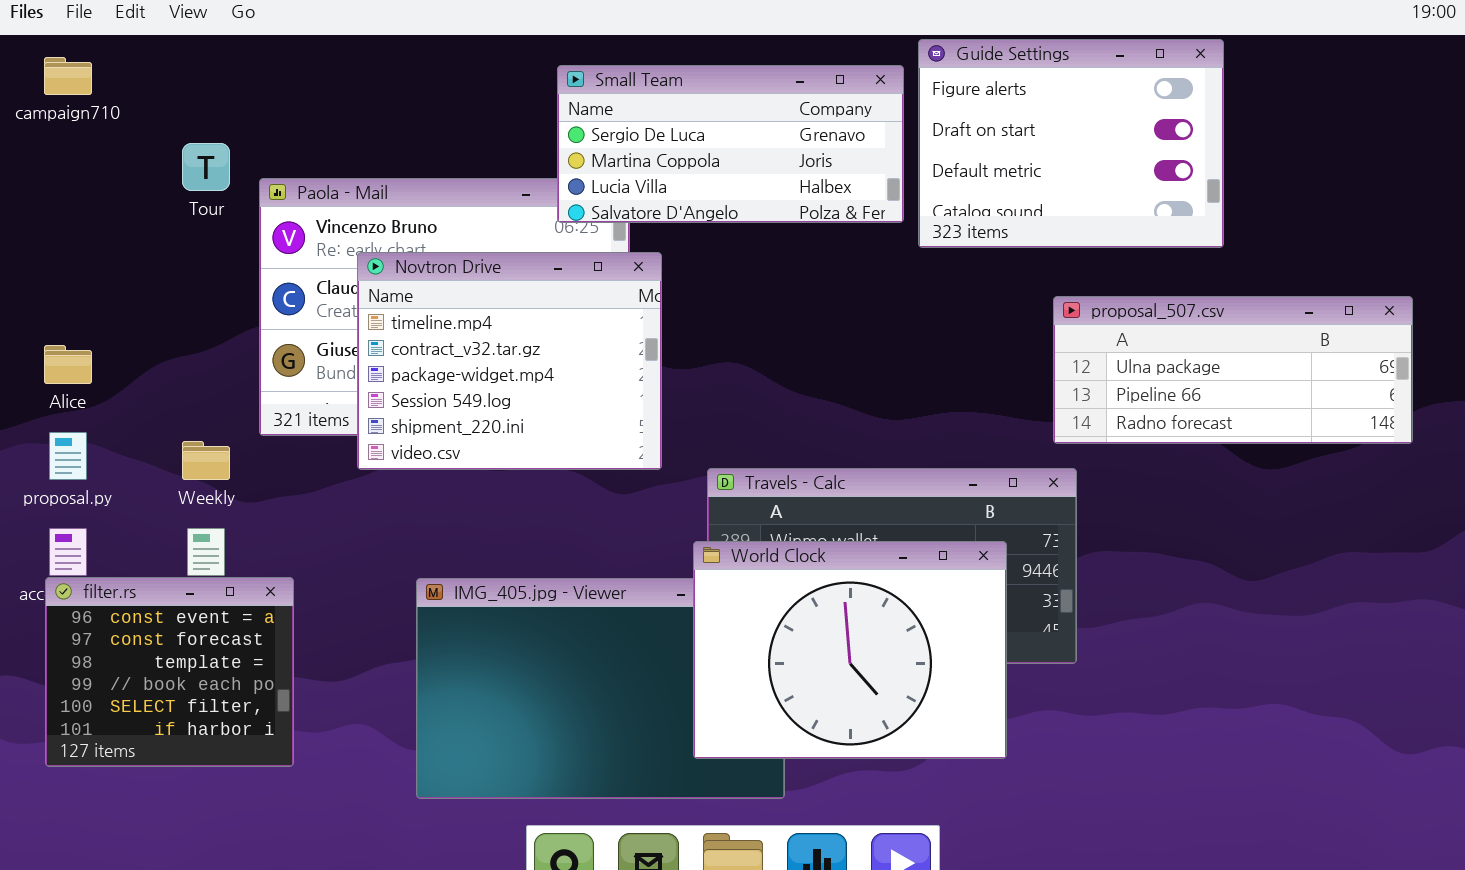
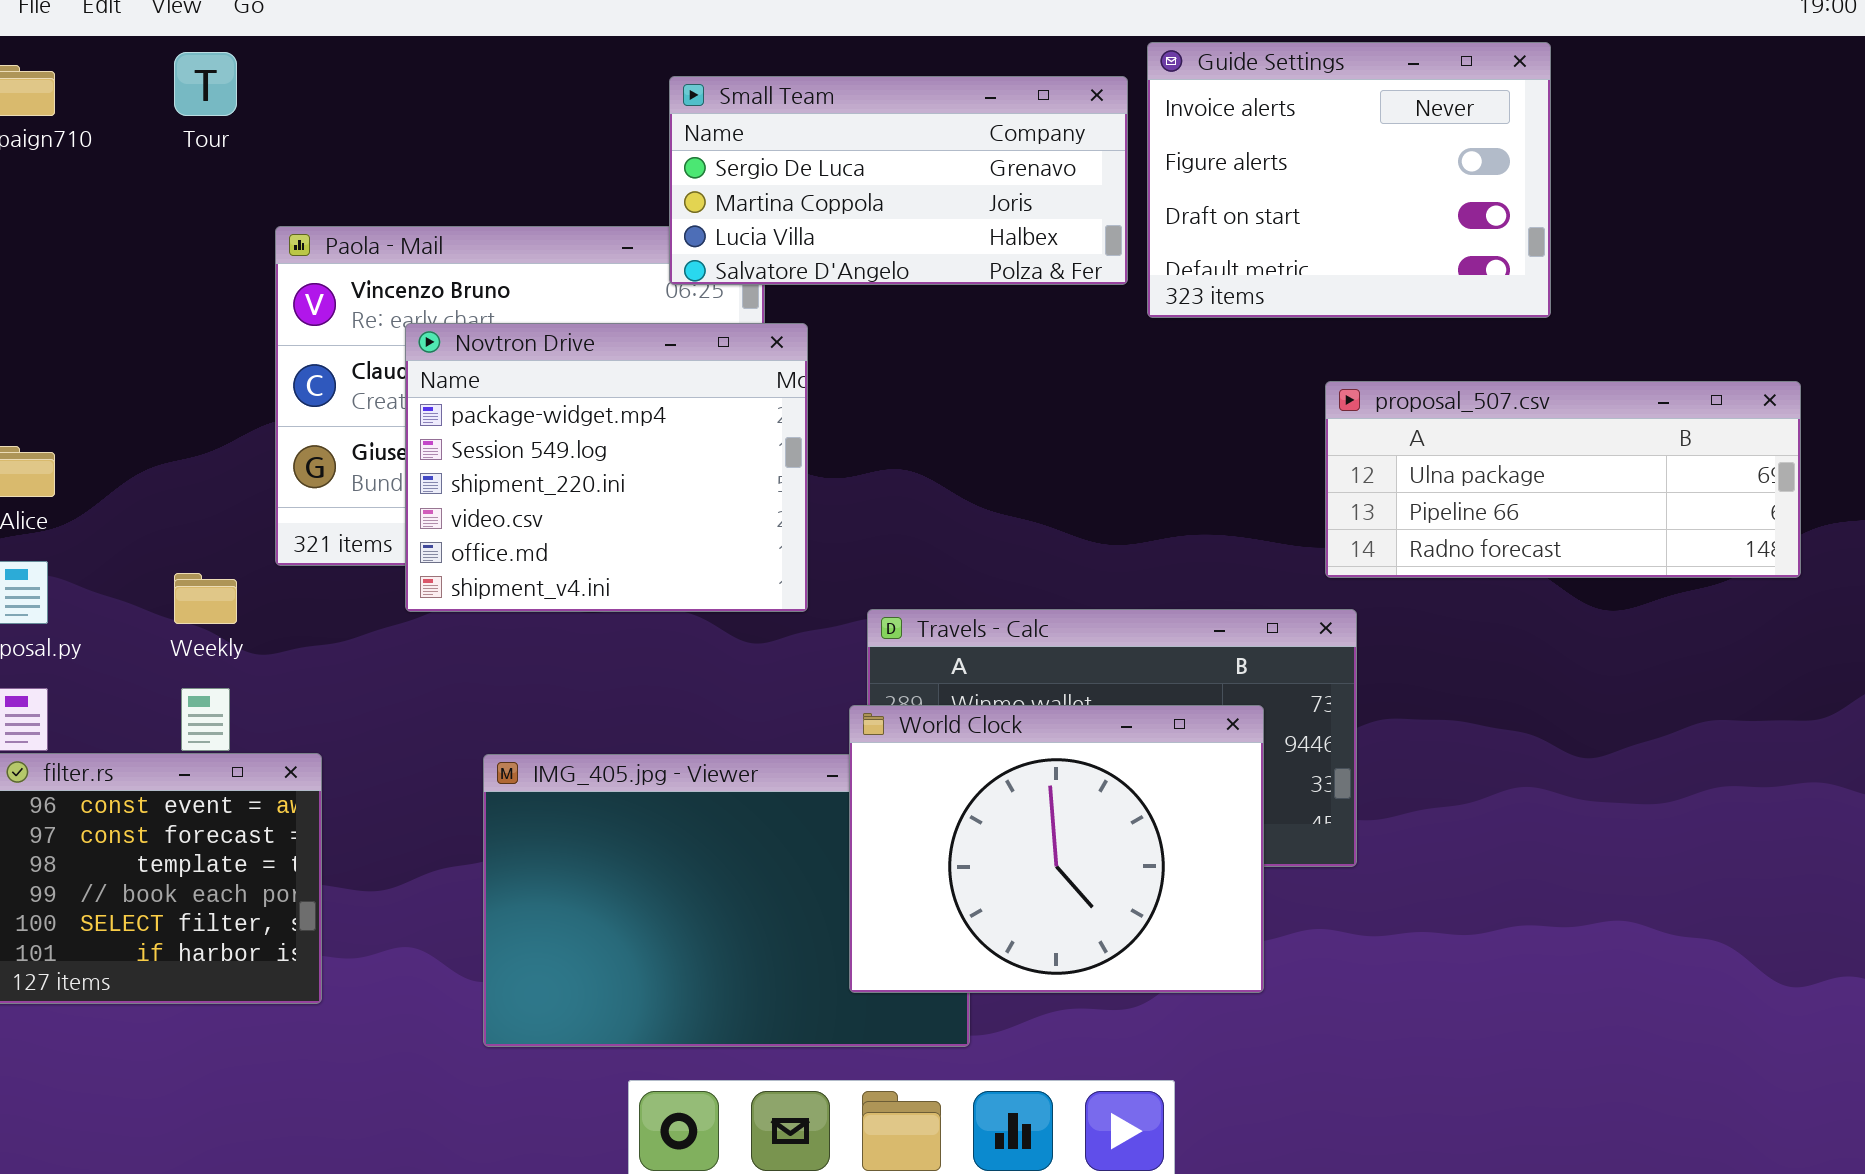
Guide Settings: [918,39,1224,248] -> [1147,42,1551,318], scrolled up 1 row
Tour: [182,143,230,191] -> [174,52,237,116], moved
Novtron Drive: [357,252,662,470] -> [405,323,808,612], scrolled down 2 rows

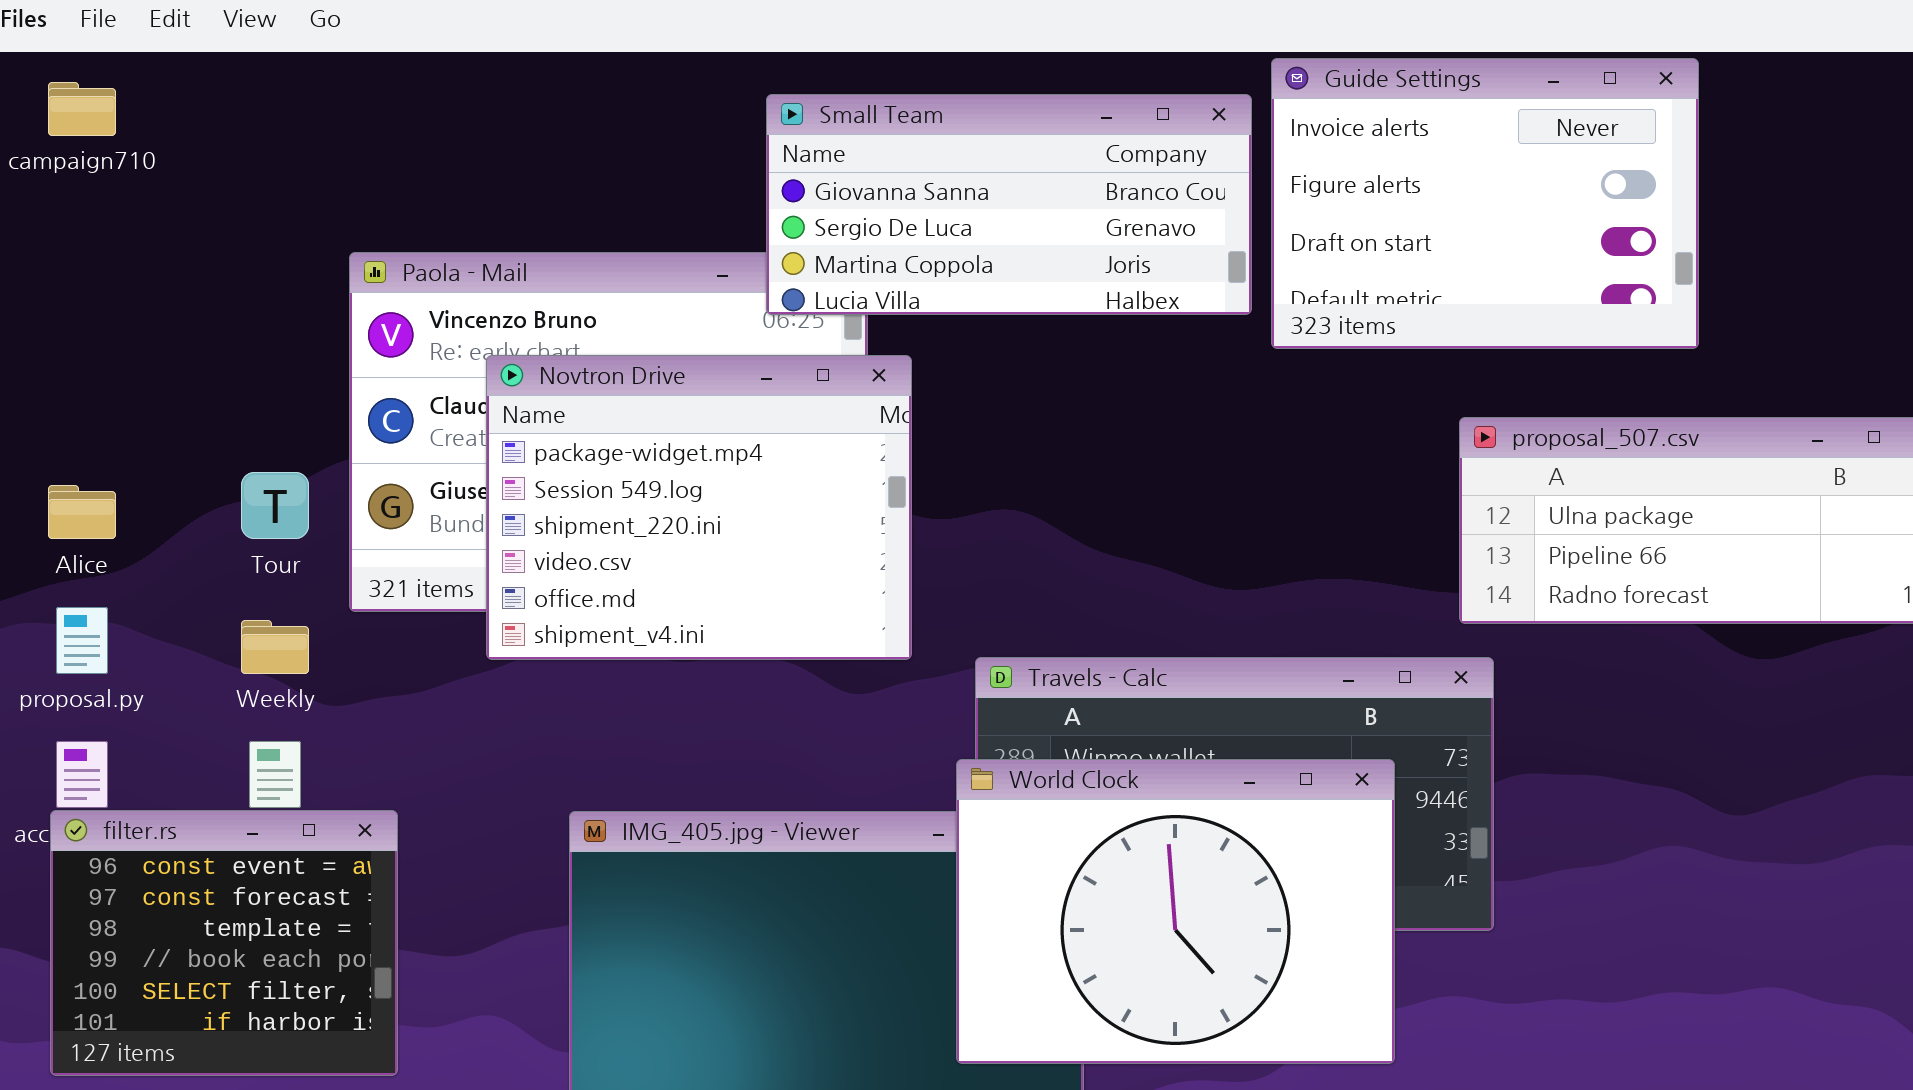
Tour: [174,52,237,116] -> [241,472,309,539], moved
Small Team: [669,76,1128,285] -> [766,94,1252,315], scrolled up 1 row

